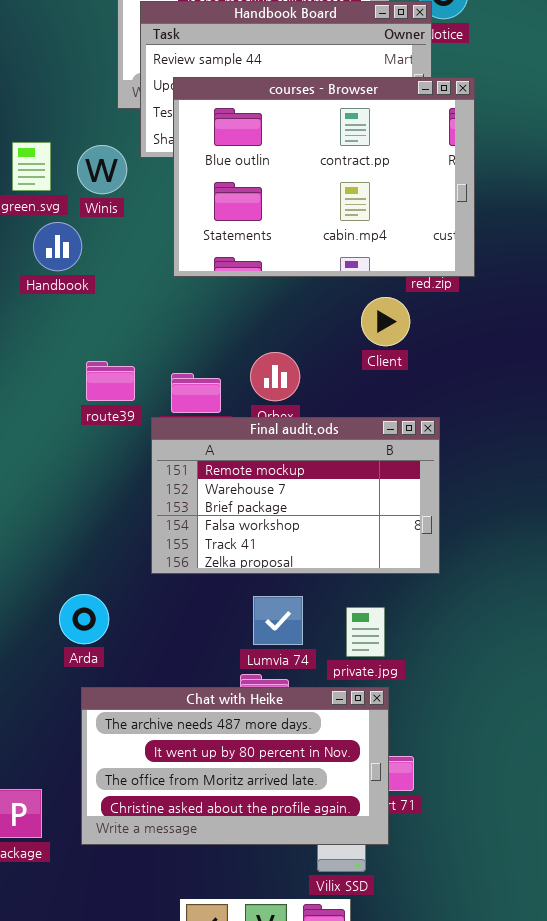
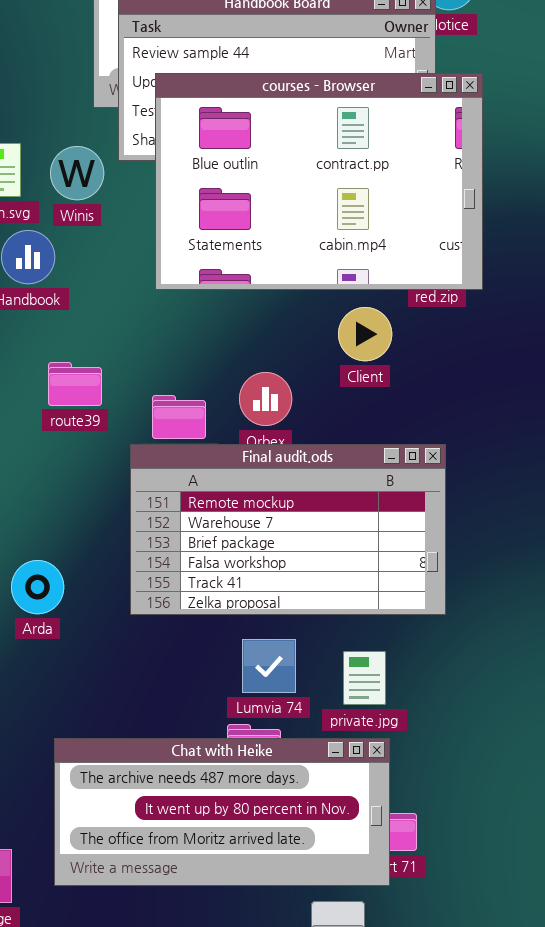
Client: [361,297,410,346] -> [338,307,392,361], moved
route39: [86,361,135,401] -> [48,362,102,406], moved
Arda: [59,594,109,644] -> [11,560,64,614], moved
Chat with Heike: [81,687,389,845] -> [54,738,390,886], resized

